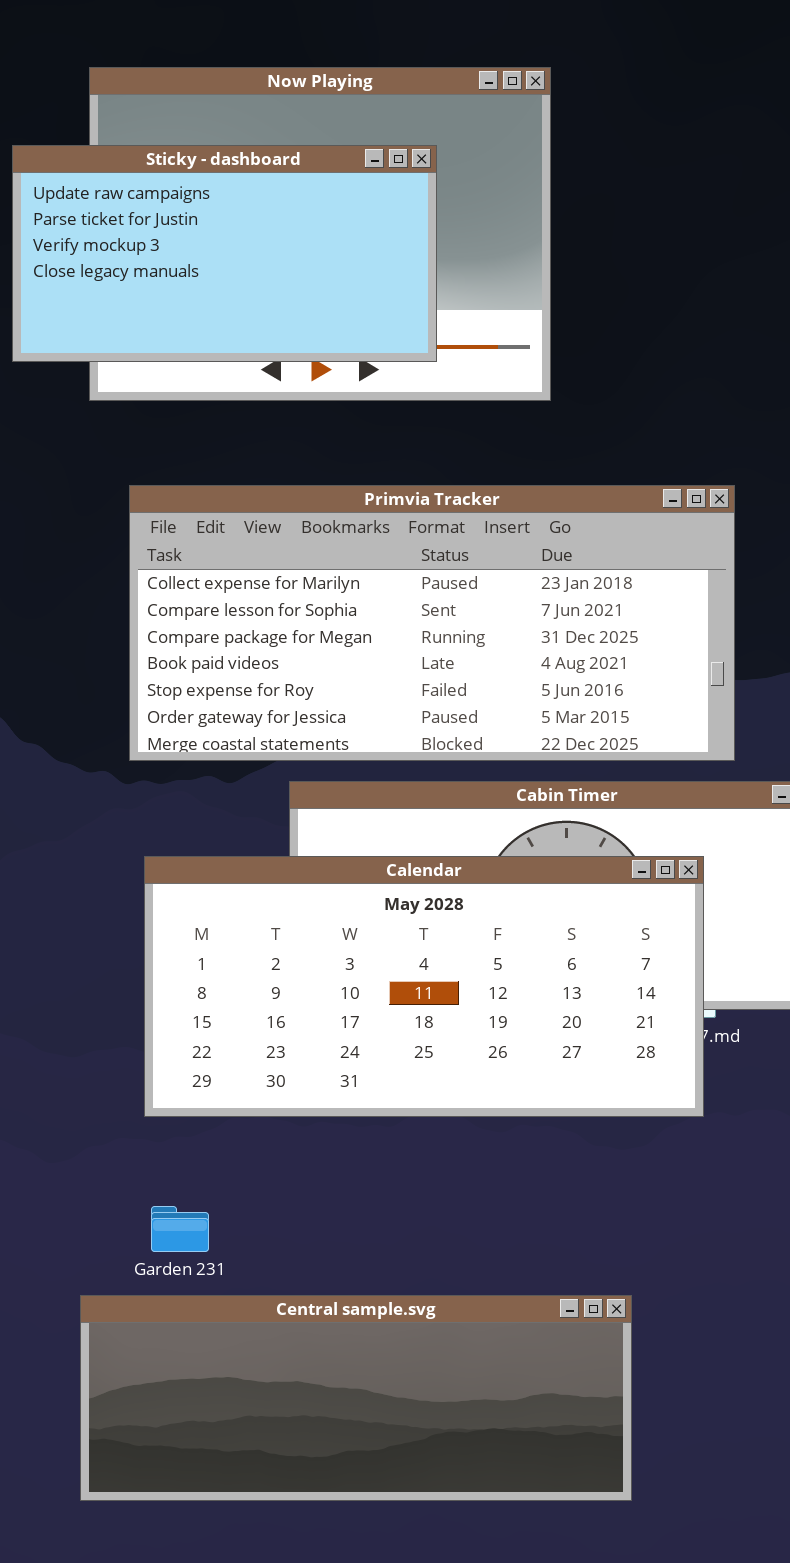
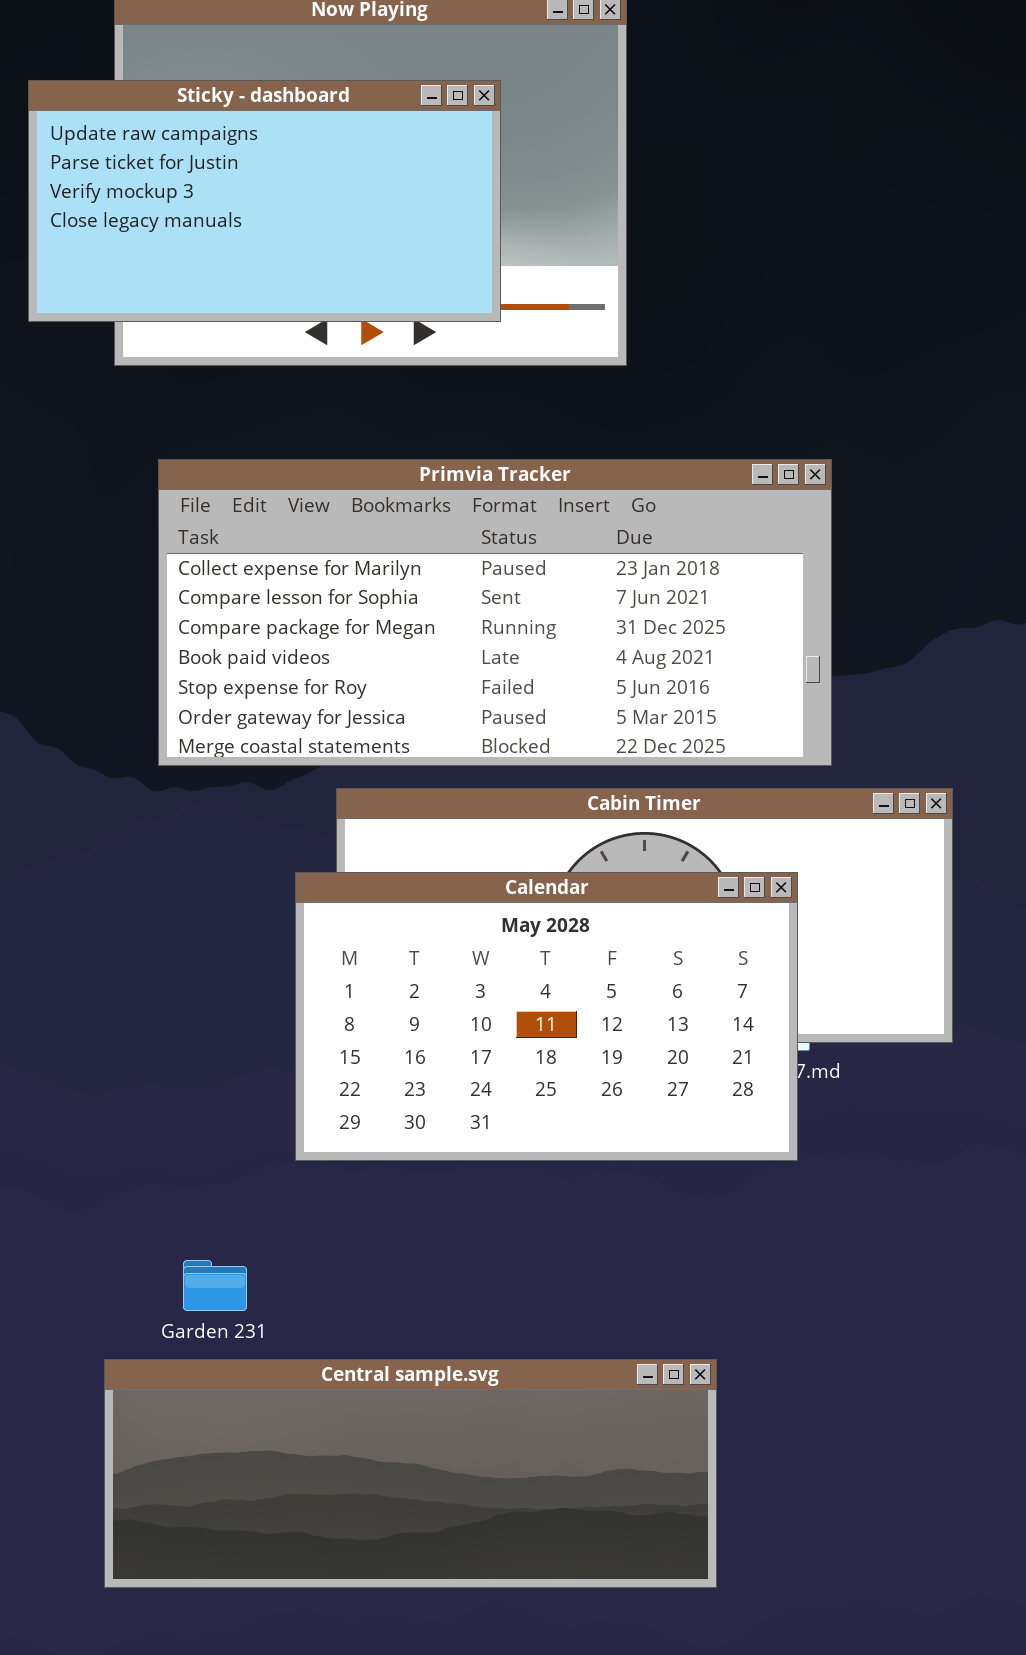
Calendar: [144,856,704,1117] -> [295,872,798,1161], resized

